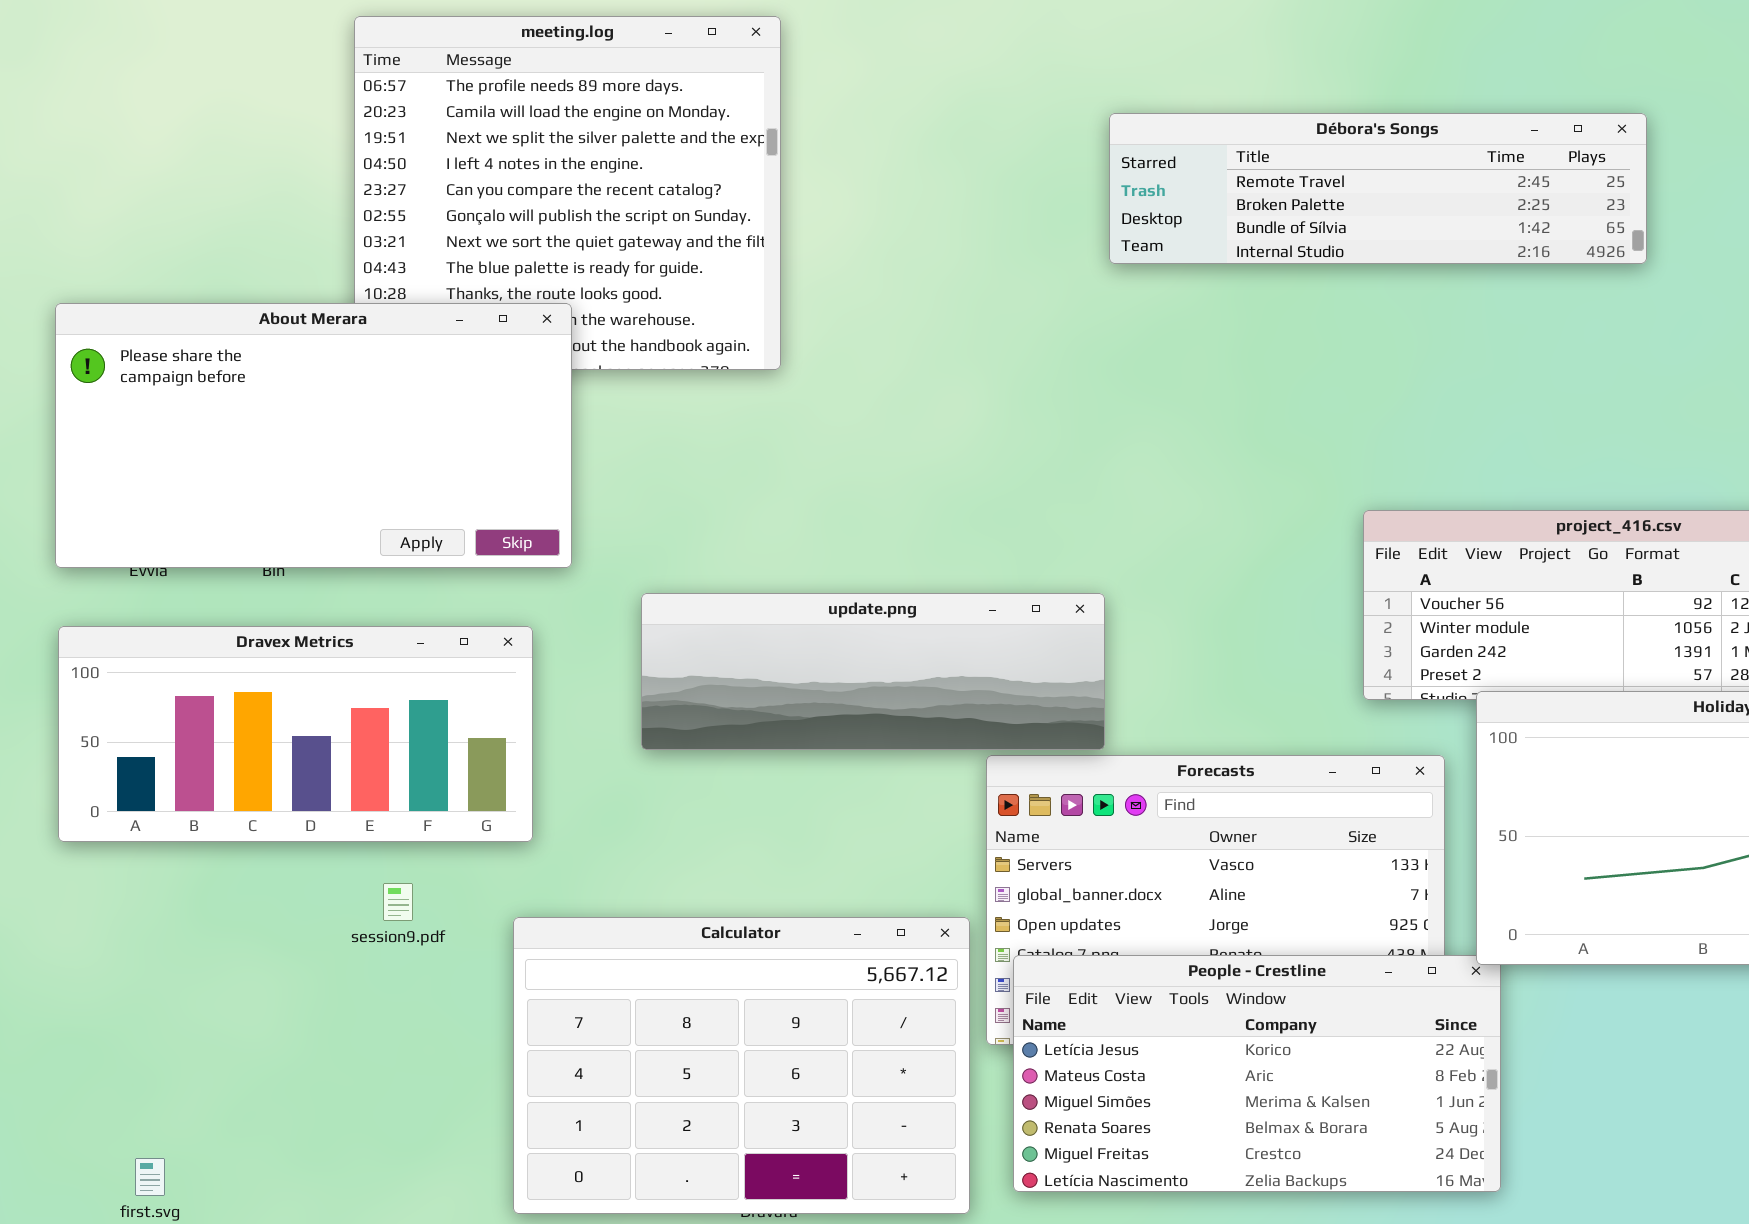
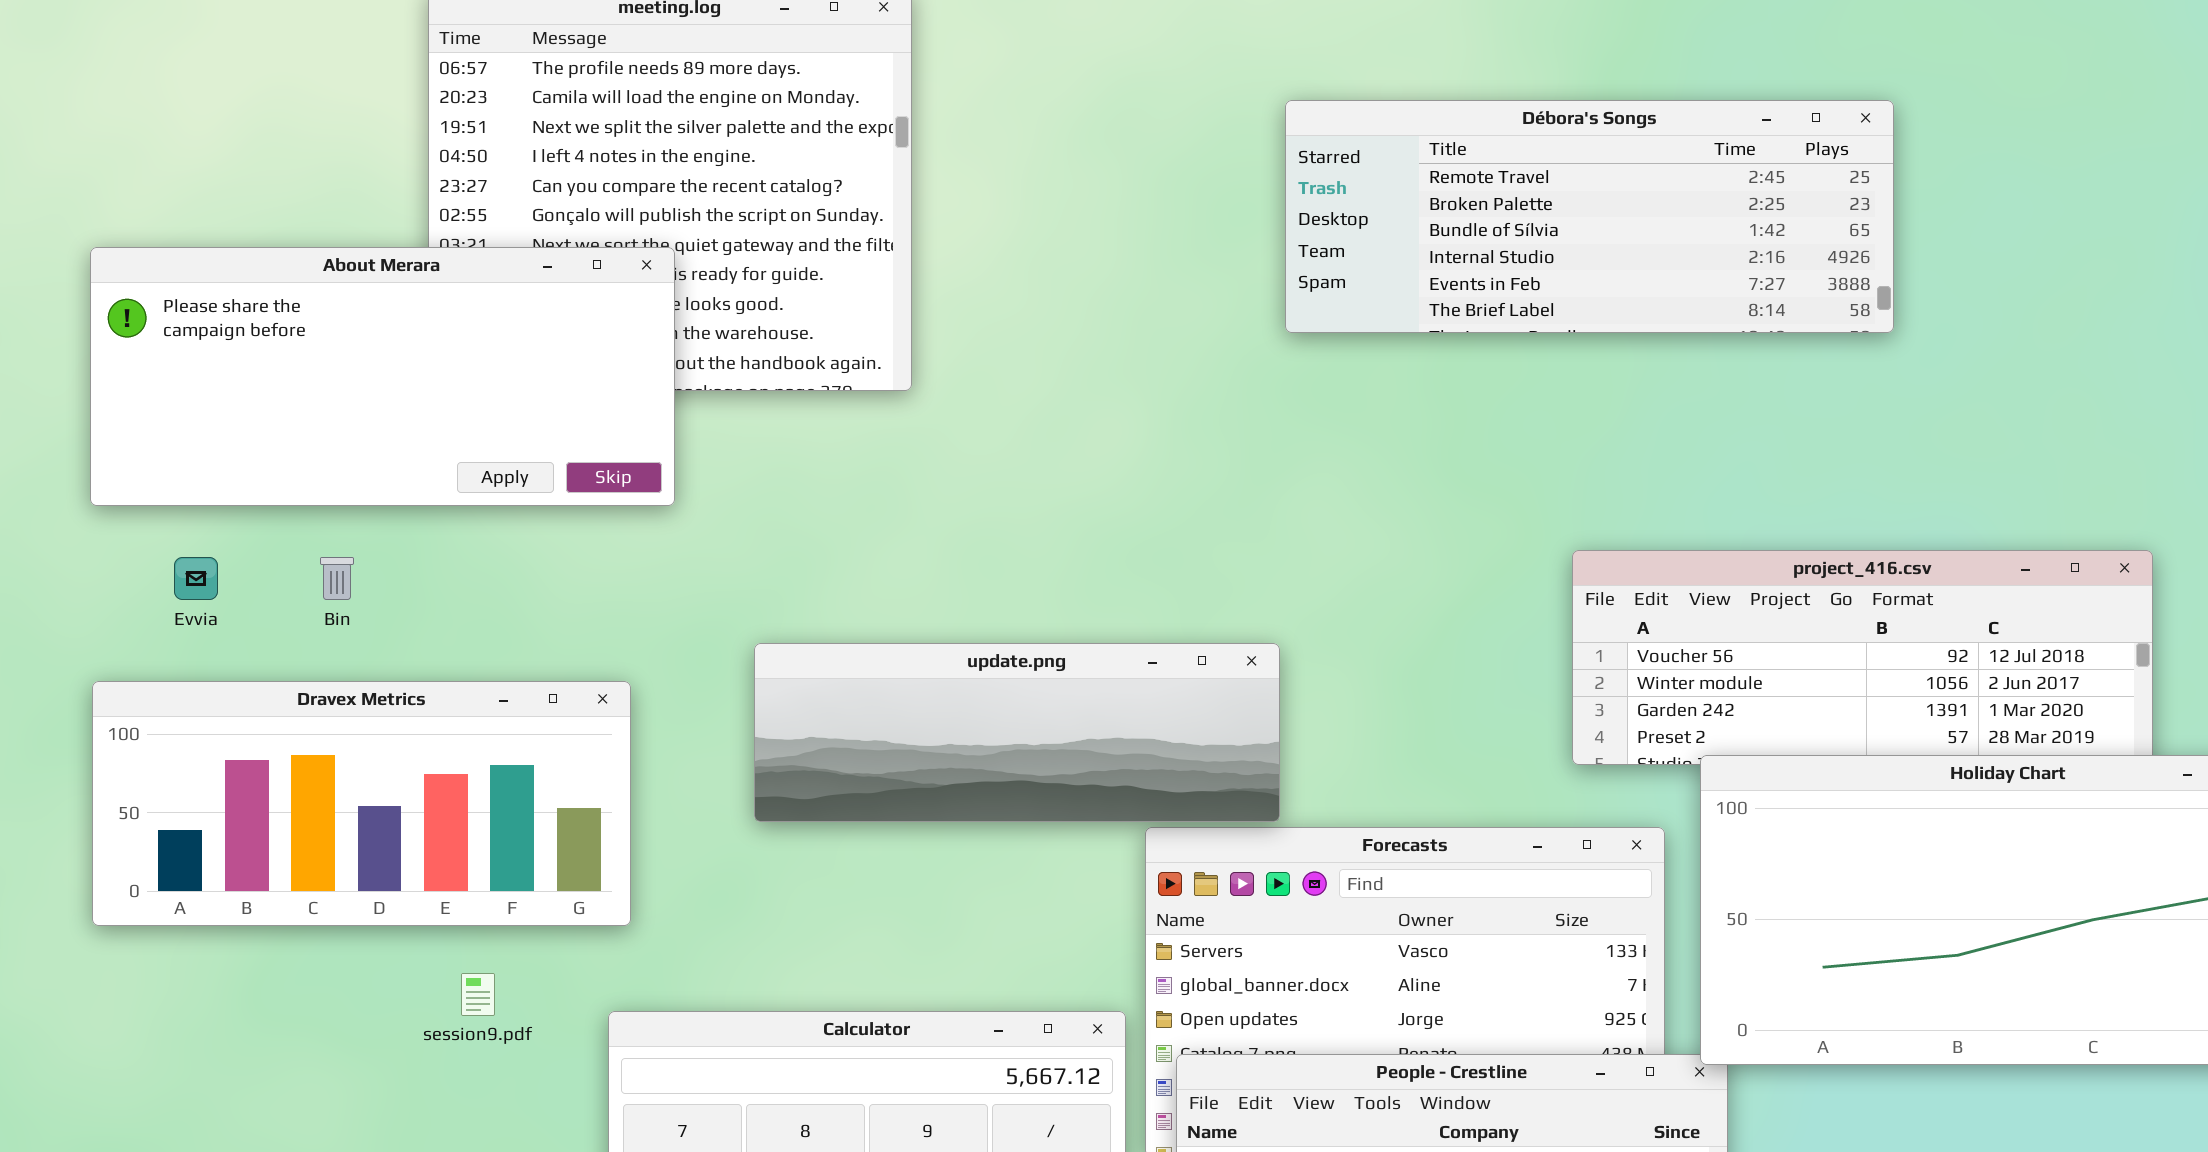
Débora's Songs: [1109,113,1647,264] -> [1285,100,1894,333], resized
About Merara: [55,303,572,568] -> [90,247,675,506], moved, resized

